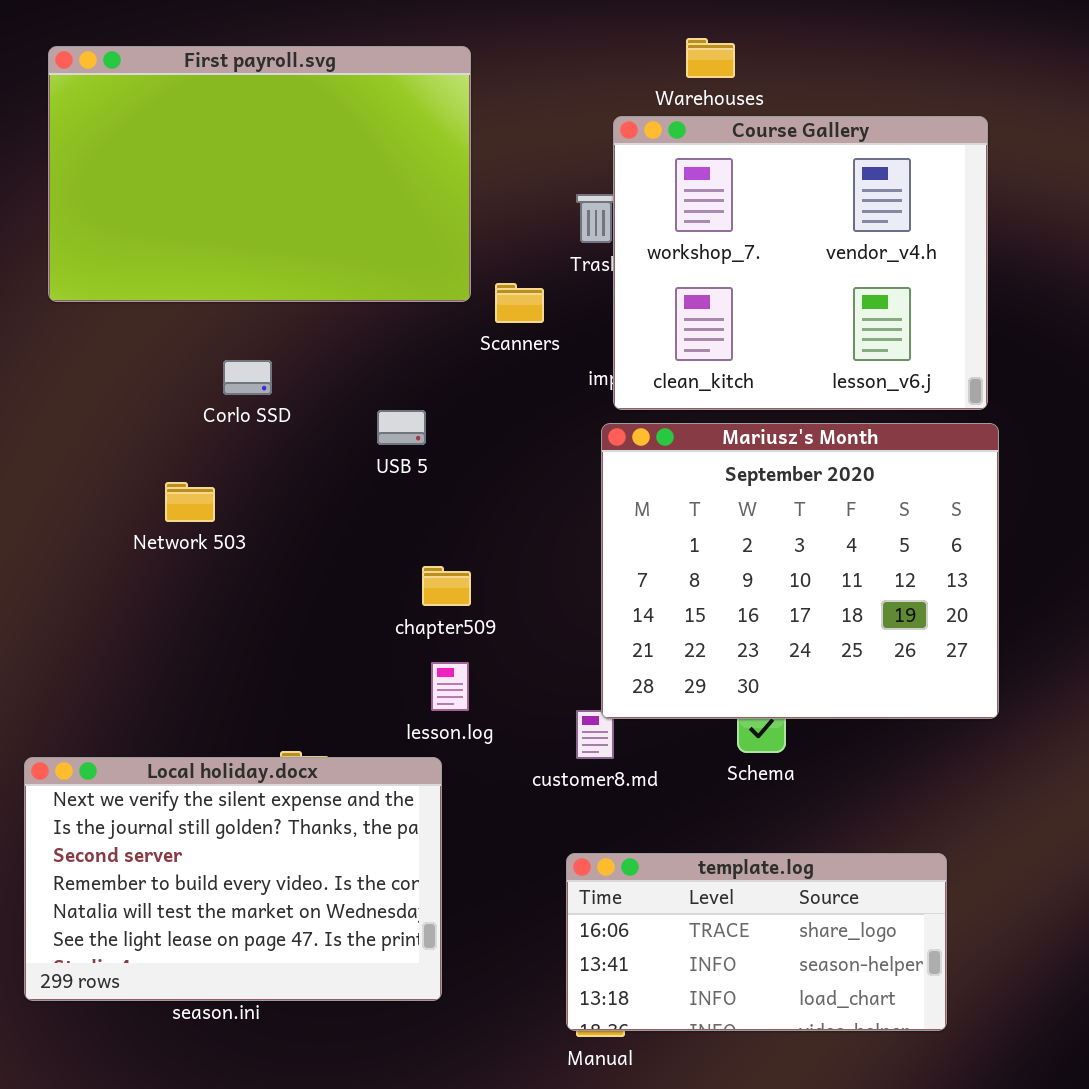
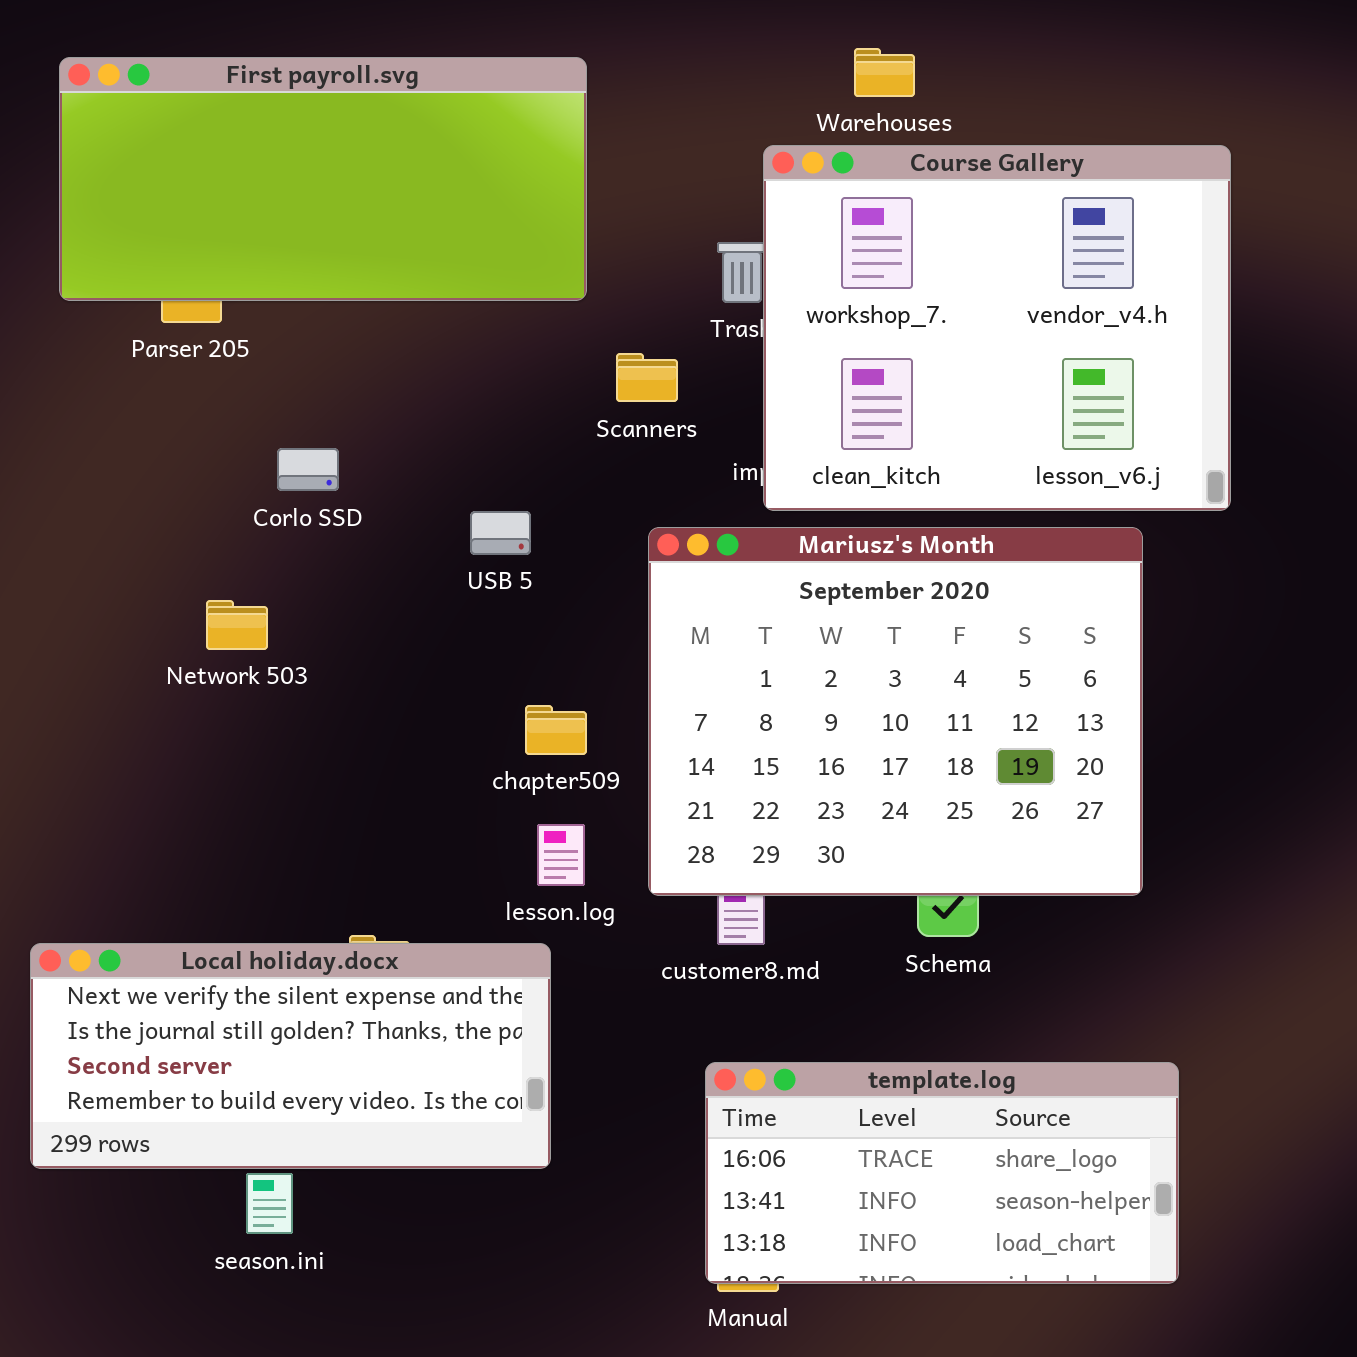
First payroll.svg: [48,46,471,302] -> [59,57,587,301], resized
Mariusz's Month: [601,423,999,719] -> [648,527,1143,896], moved
Local holiday.docx: [24,757,442,1001] -> [30,943,551,1169], resized

